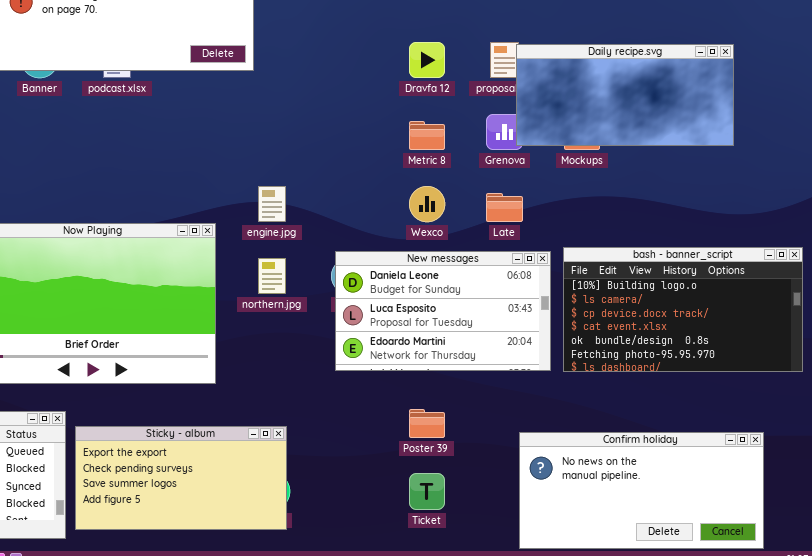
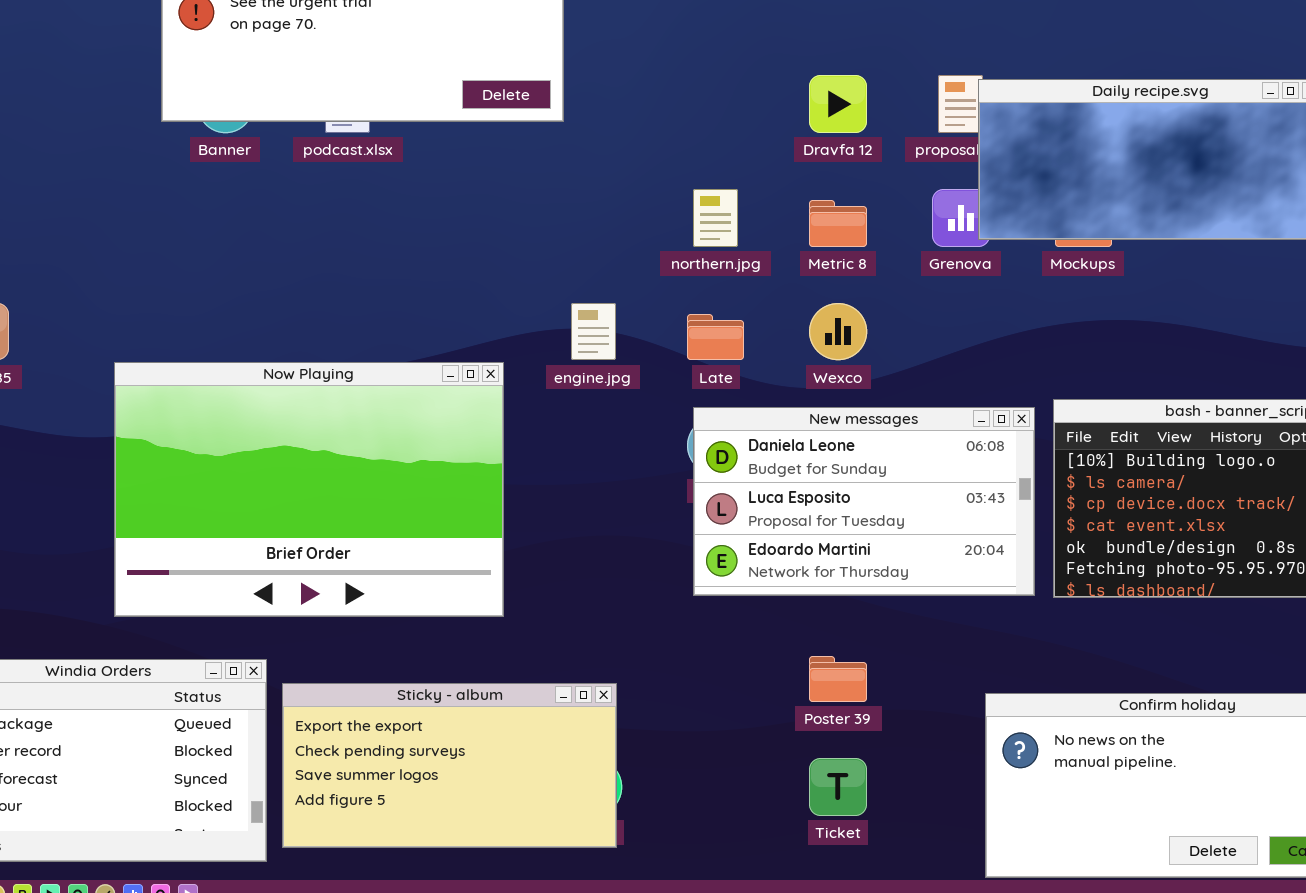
Late: [486,193,523,222] -> [687,314,744,360], moved
northern.jpg: [258,258,286,294] -> [693,189,738,247], moved

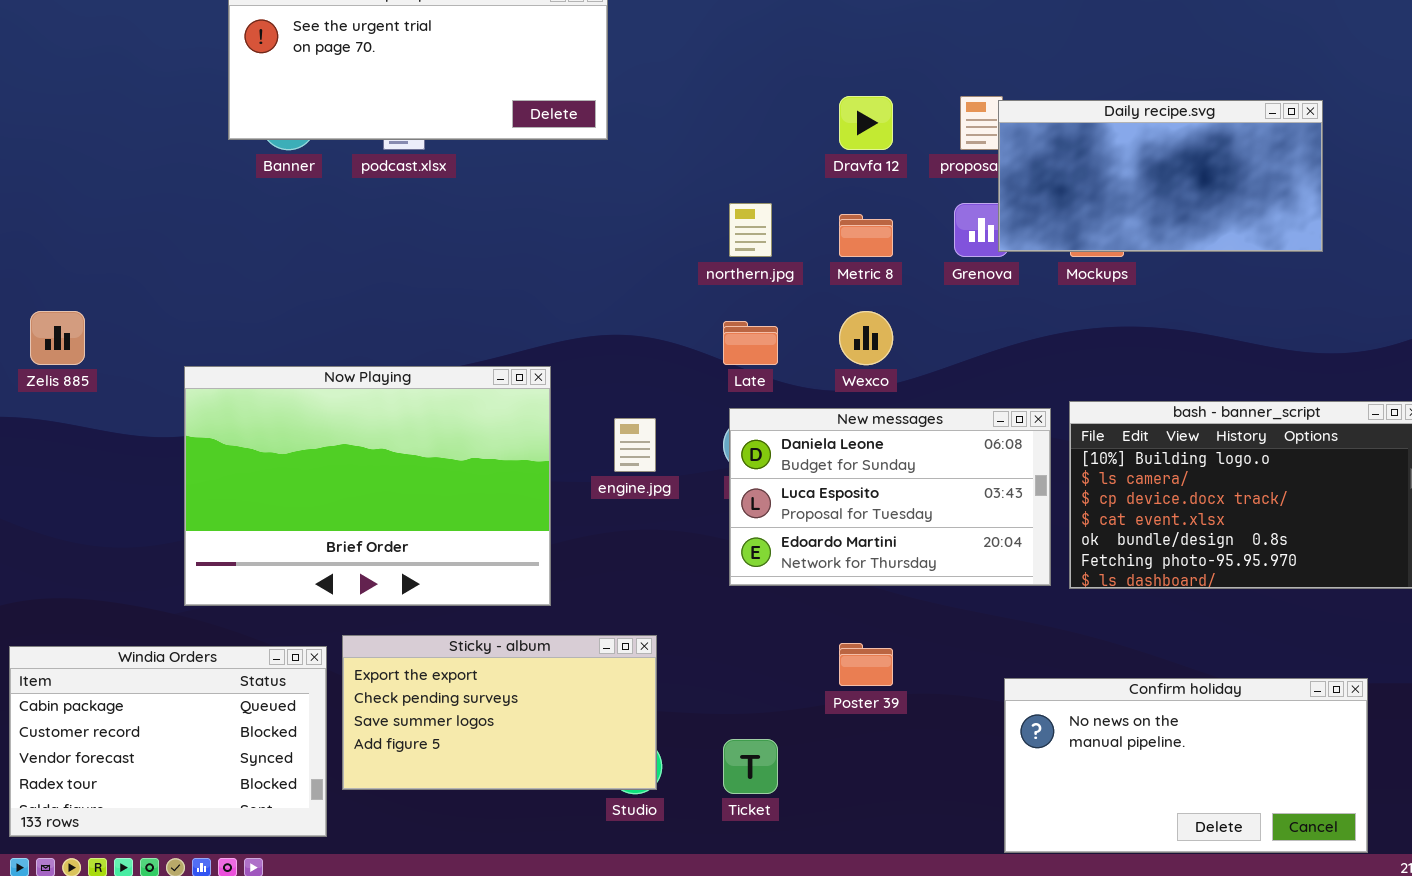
engine.jpg: [571,303,616,360] -> [614,418,656,472], moved
Sticky - album: [282,683,617,848] -> [342,635,657,790], moved
Ticket: [809,758,867,816] -> [723,739,778,794], moved

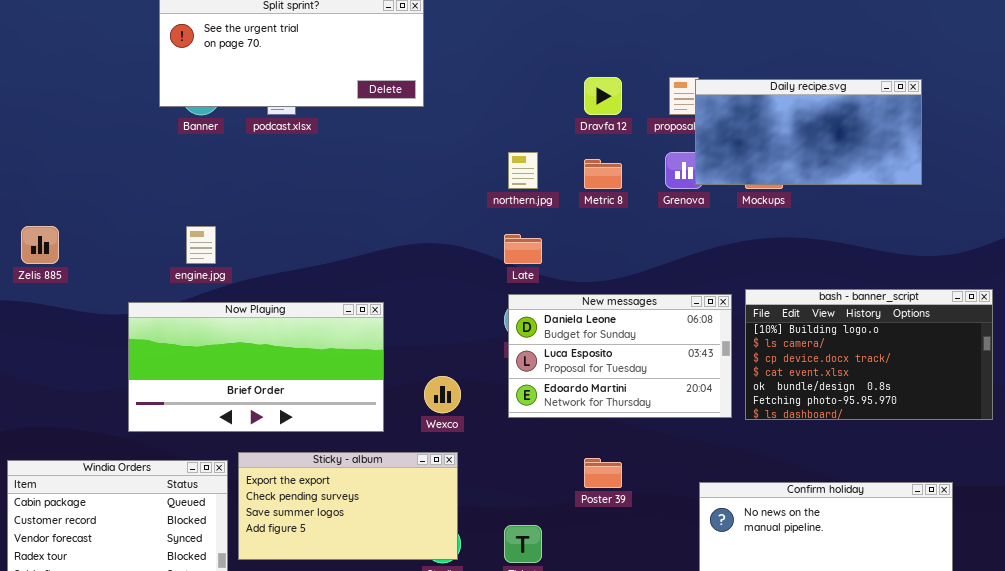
Wexco: [839,311,893,365] -> [424,376,461,413], moved
Now Playing: [184,366,551,606] -> [128,302,384,432], resized
engine.jpg: [614,418,656,472] -> [186,226,216,264], moved

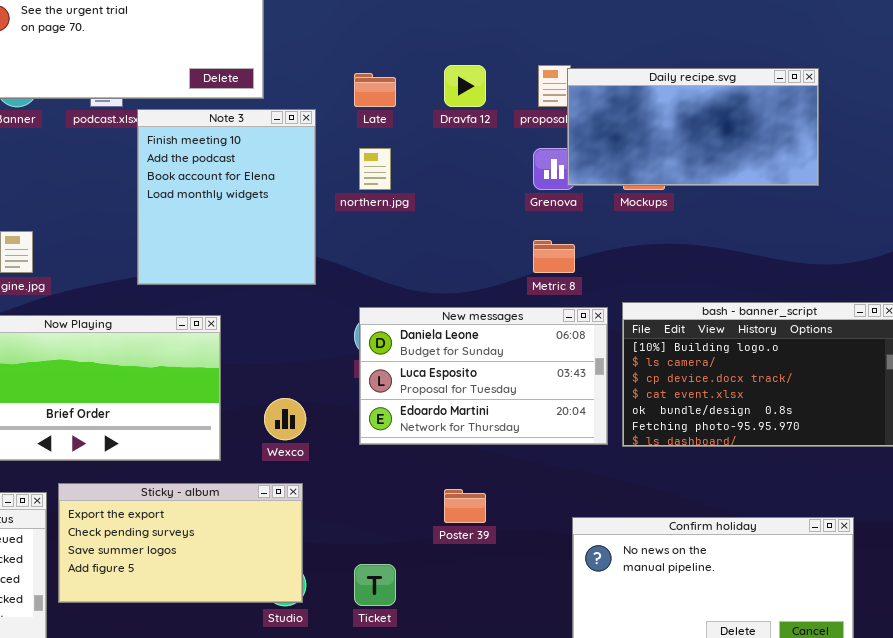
Note 3: none -> [137,109,316,285], opened
Metric 8: [584,159,622,189] -> [533,240,575,273], moved
Late: [504,234,542,264] -> [354,73,396,107], moved

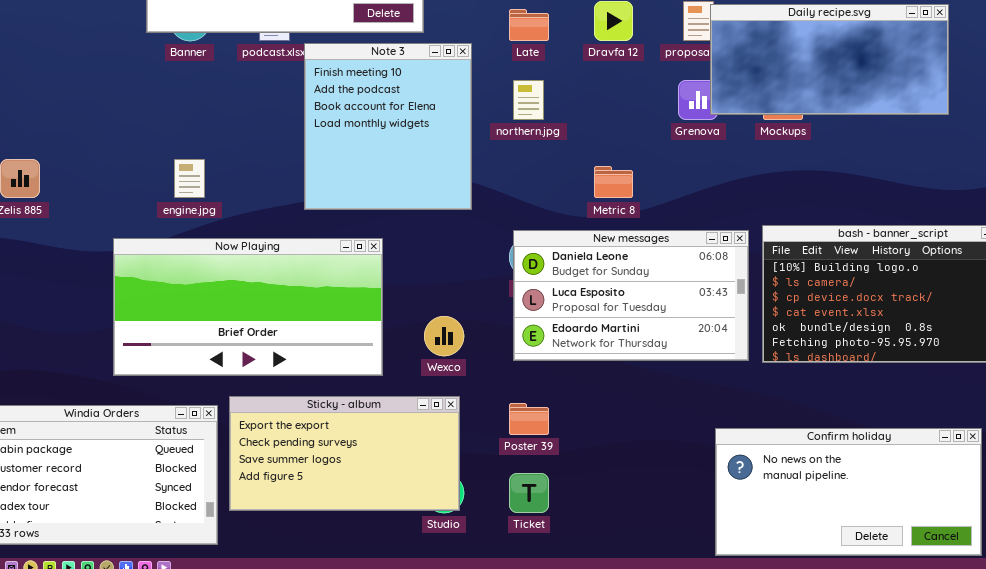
Metric 8: [533,240,575,273] -> [594,166,633,198], moved
Poster 39: [444,489,486,523] -> [509,403,549,435], moved

